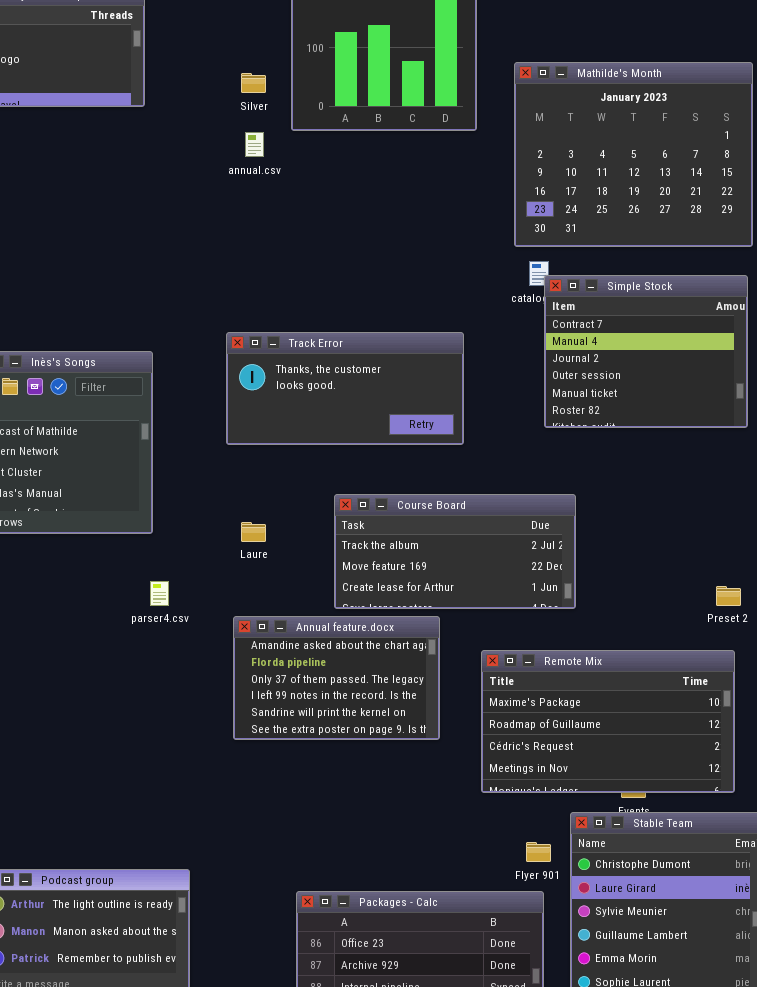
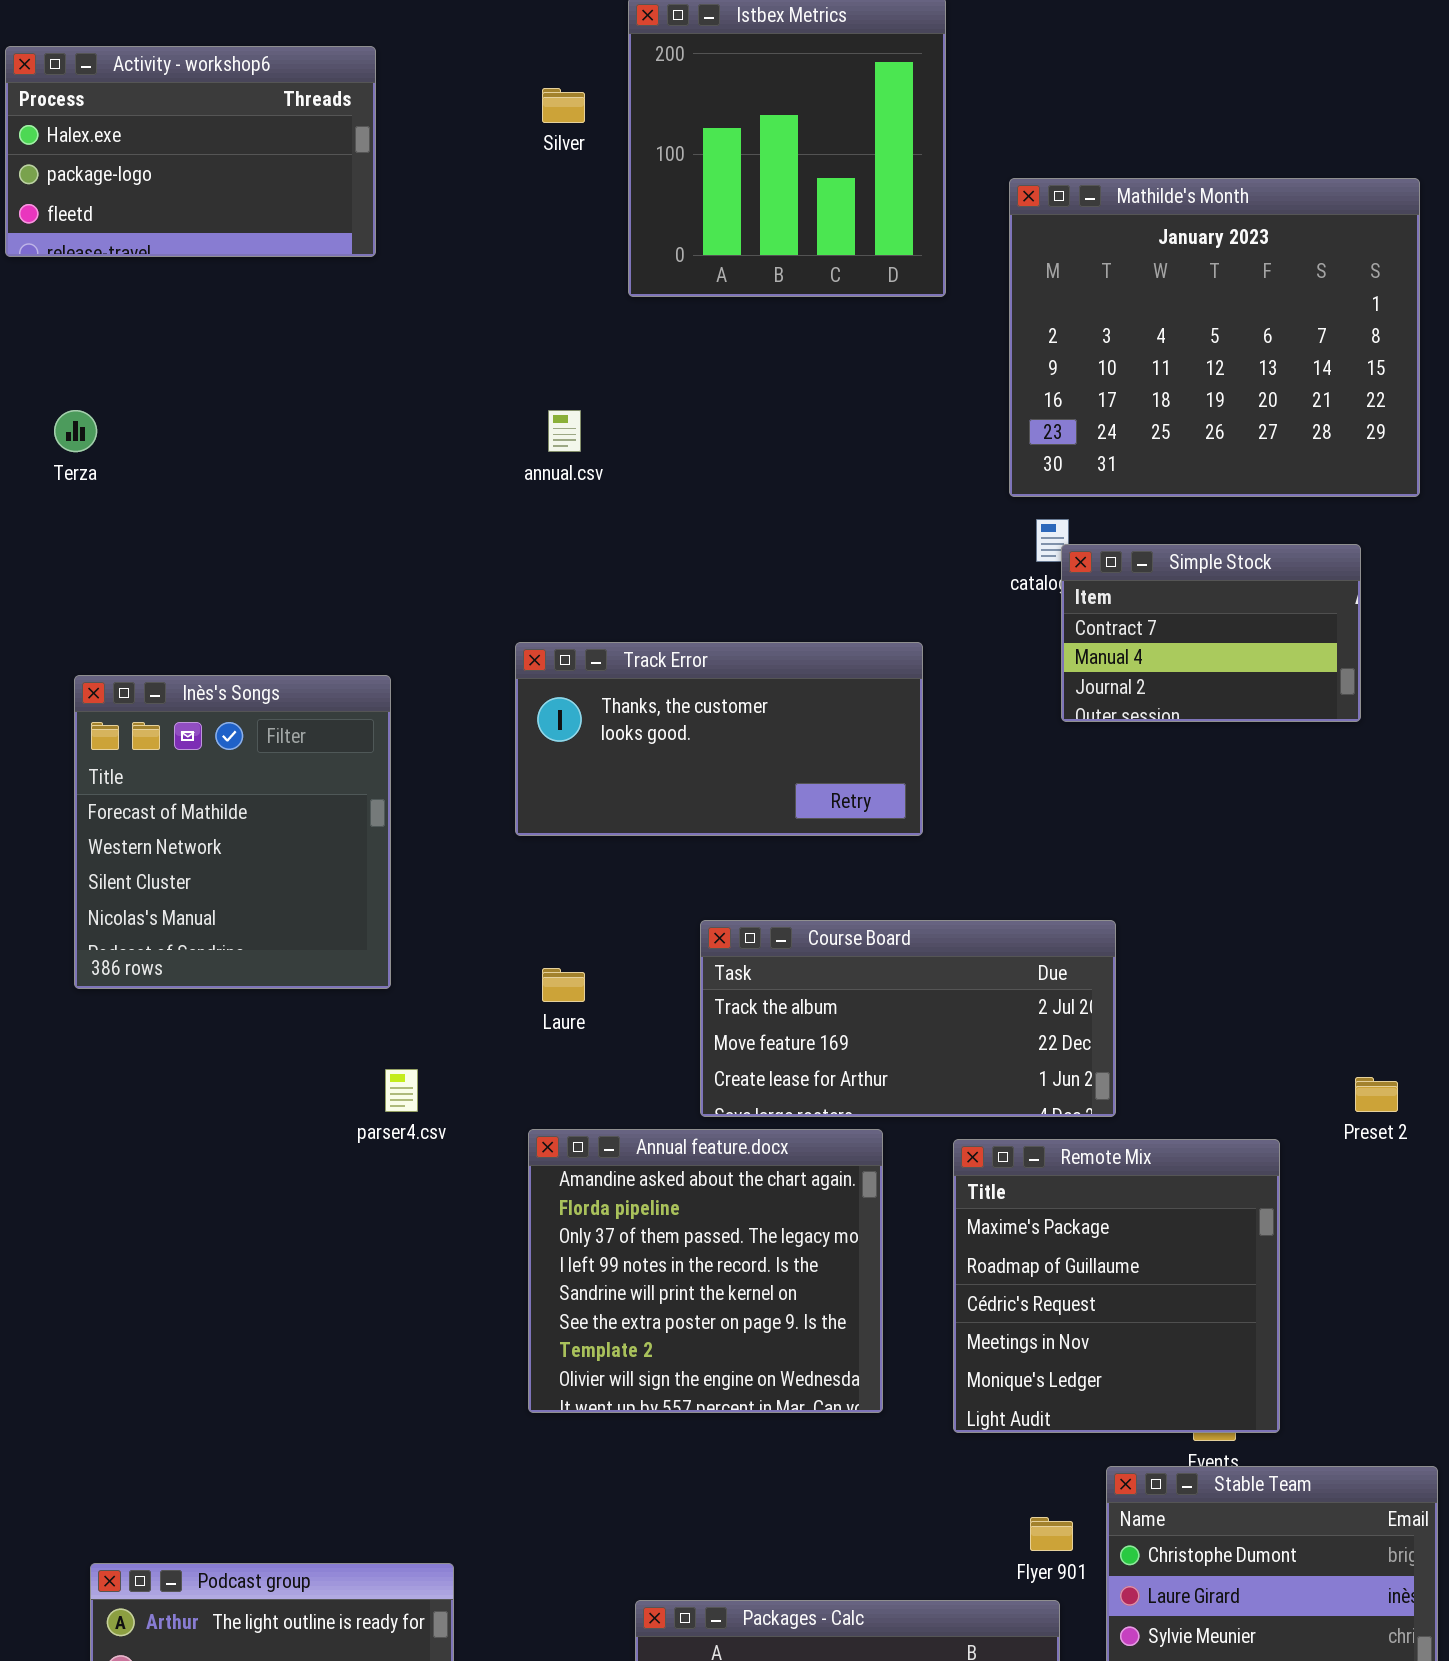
Silver: [241,73,266,93] -> [542,88,585,123], moved
annual.csv: [245,132,264,157] -> [548,410,581,452], moved
Simple Stock: [544,275,748,428] -> [1061,544,1361,722], resized
Annual feature.docx: [233,616,440,740] -> [528,1129,883,1413], resized
Remote Mix: [481,650,735,793] -> [953,1139,1280,1433], resized

